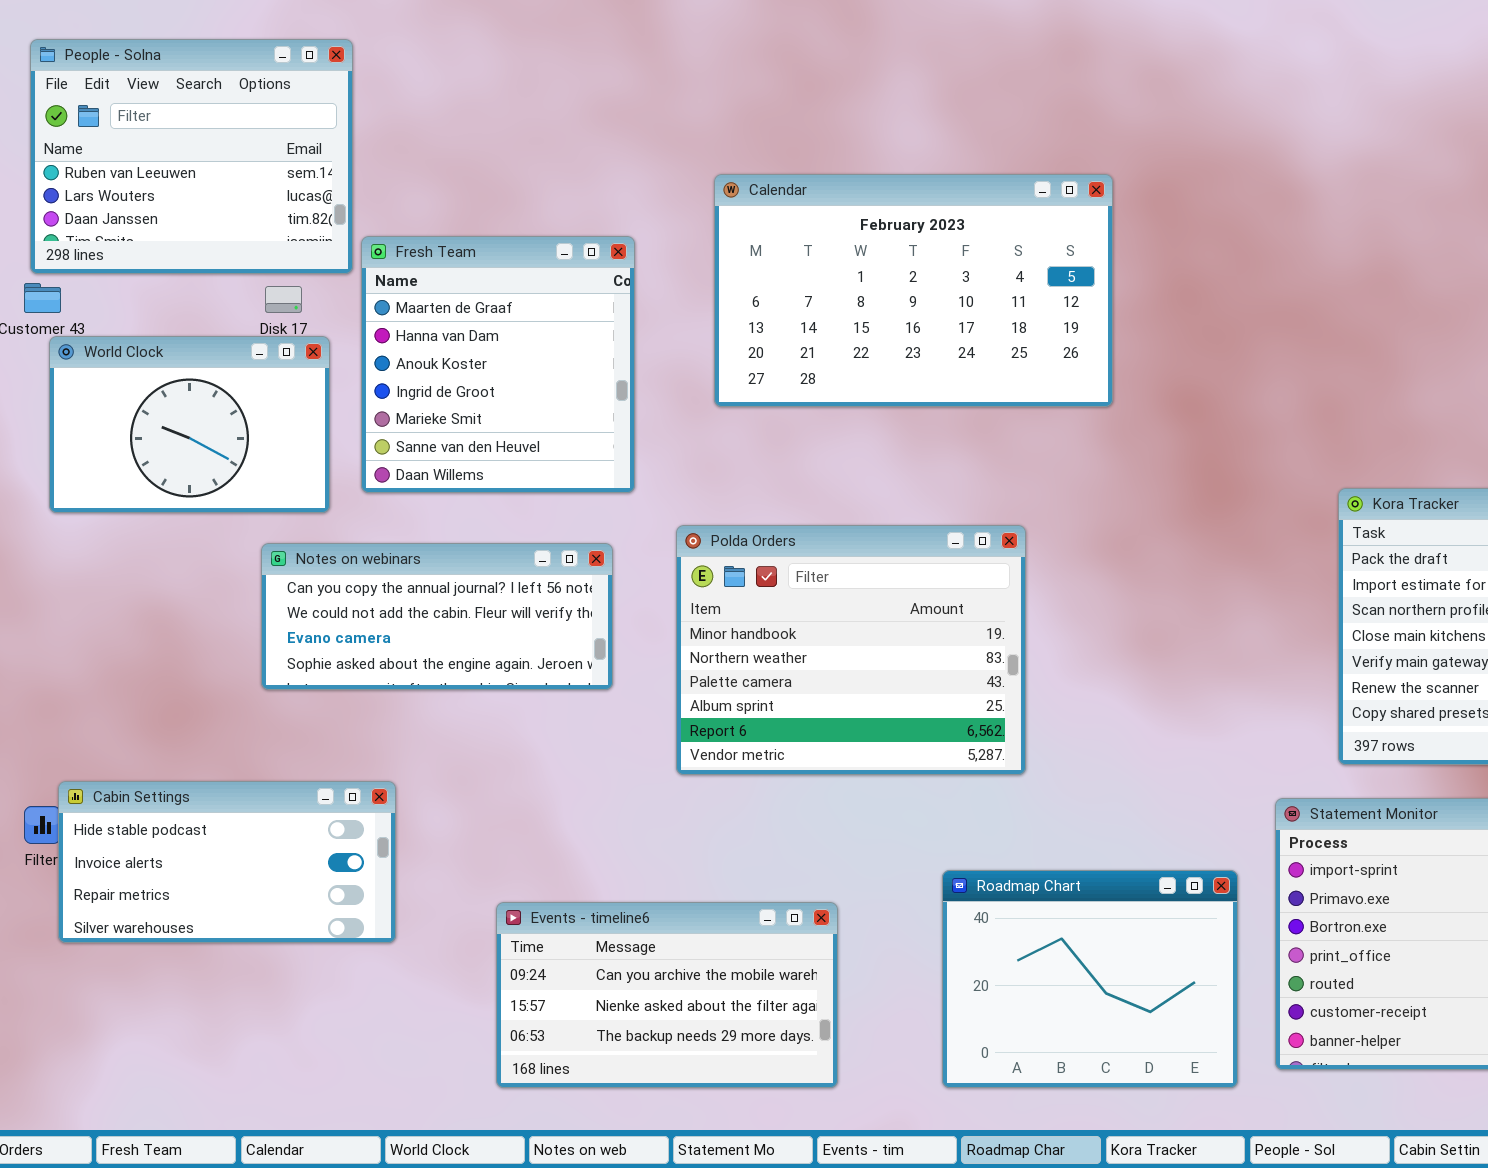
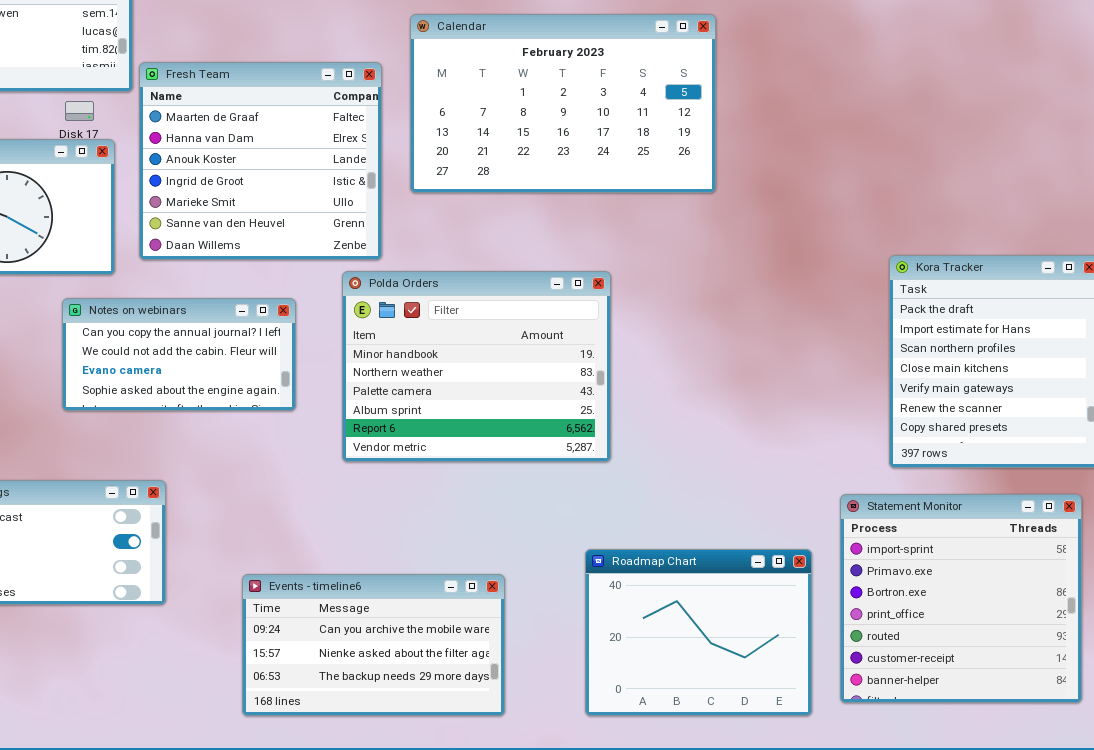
Fresh Team: [361,236,635,493] -> [139,62,382,260], resized
Polda Orders: [676,525,1026,775] -> [342,271,611,462], moved
Notes on webinars: [261,543,613,690] -> [62,298,296,411], resized

